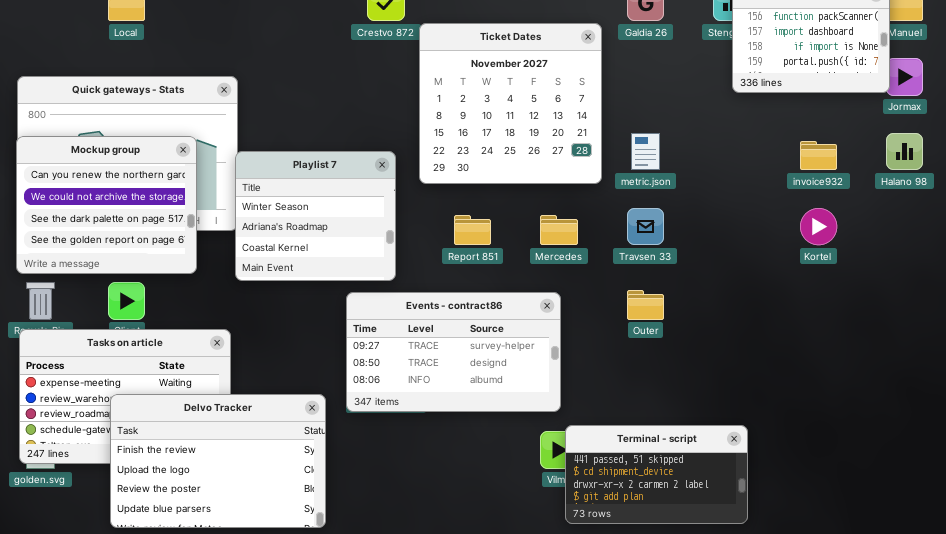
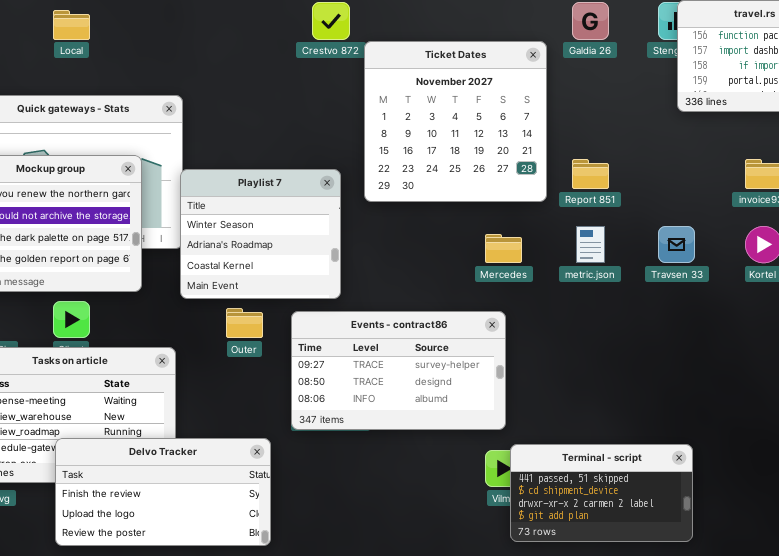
metric.json: [631,133,660,170] -> [576,226,605,263], moved
Travsen 33: [627,208,664,245] -> [658,226,695,263], moved
Report 851: [454,215,491,245] -> [572,159,609,189], moved
Outer: [627,290,664,320] -> [226,308,263,338], moved
Delvo Tracker: [110,394,326,528] -> [55,438,271,546], resized

